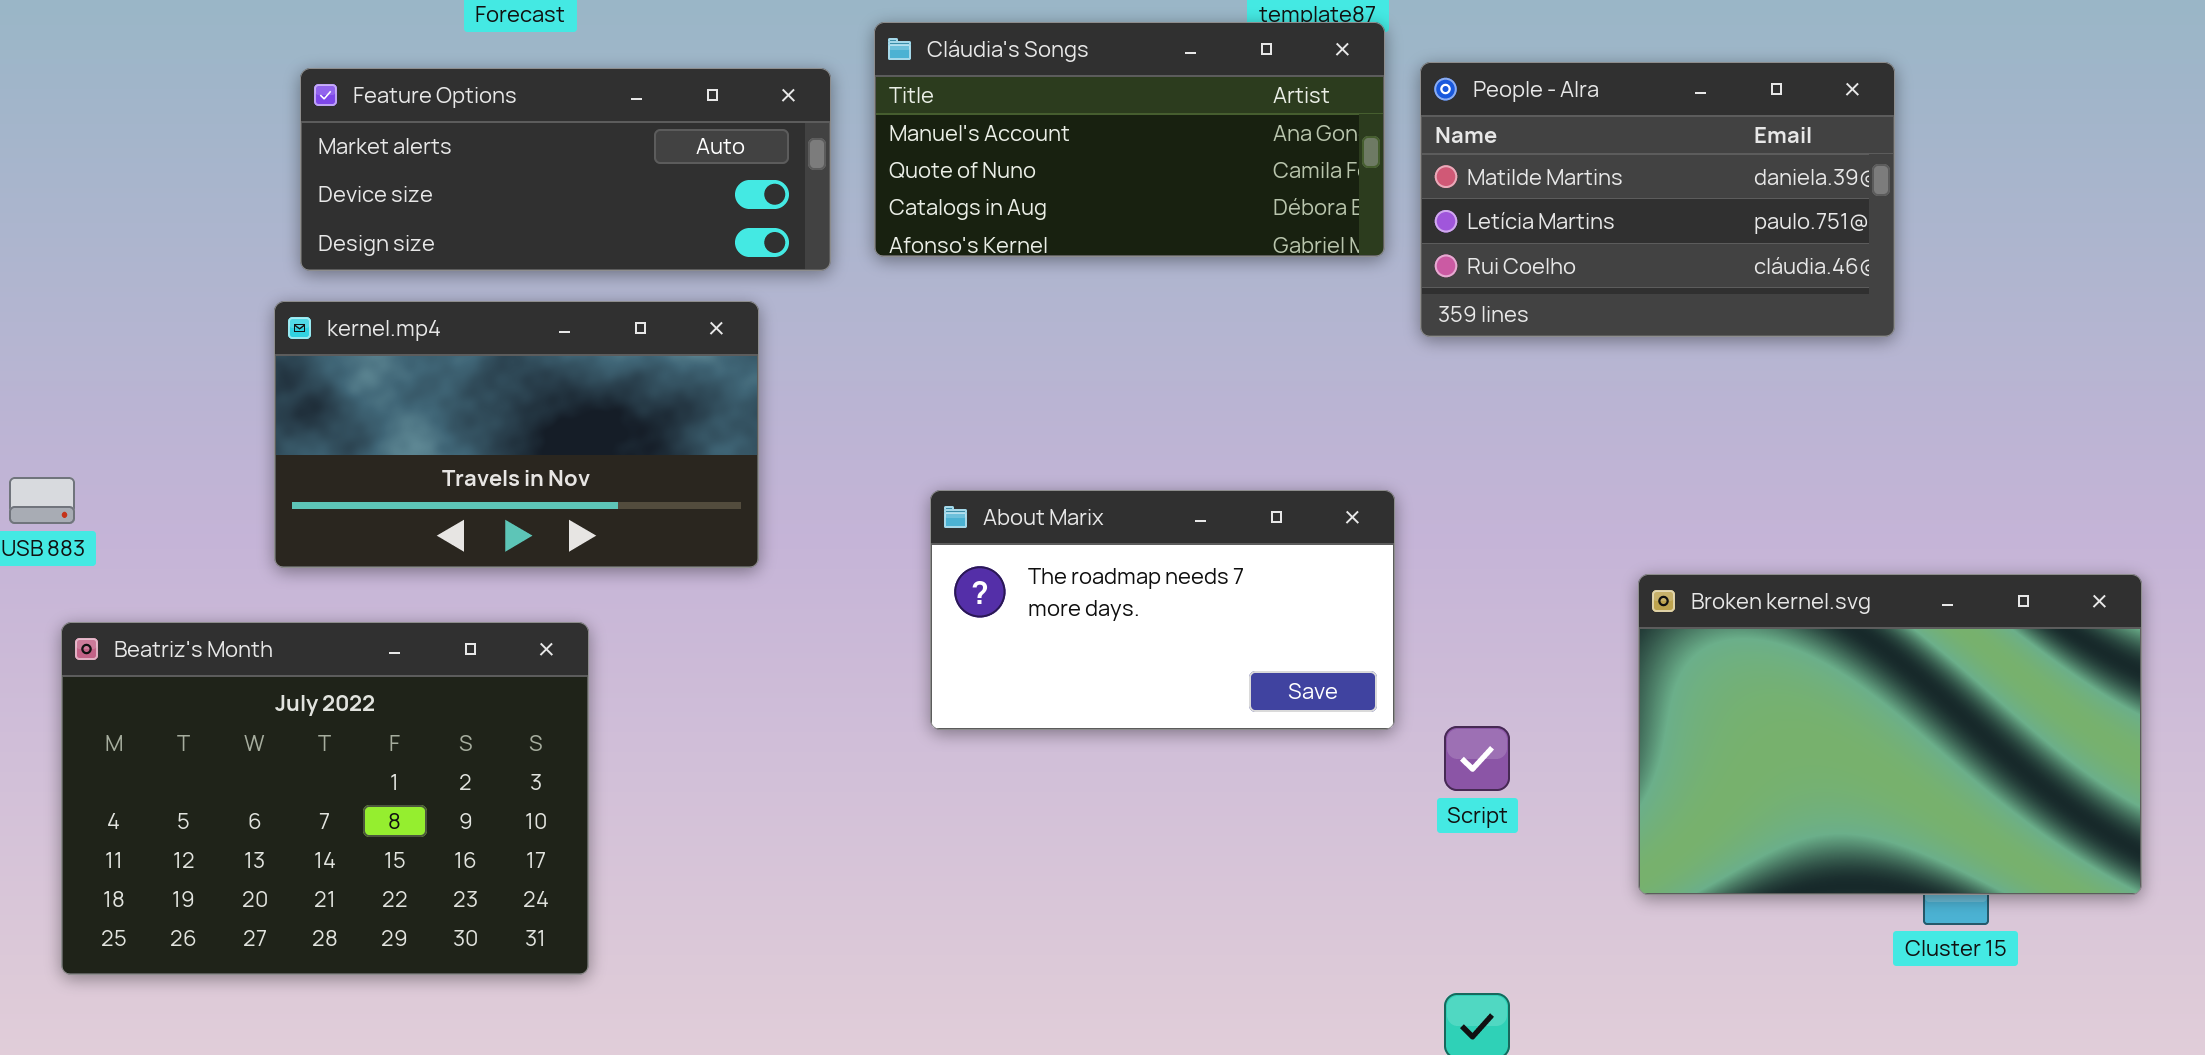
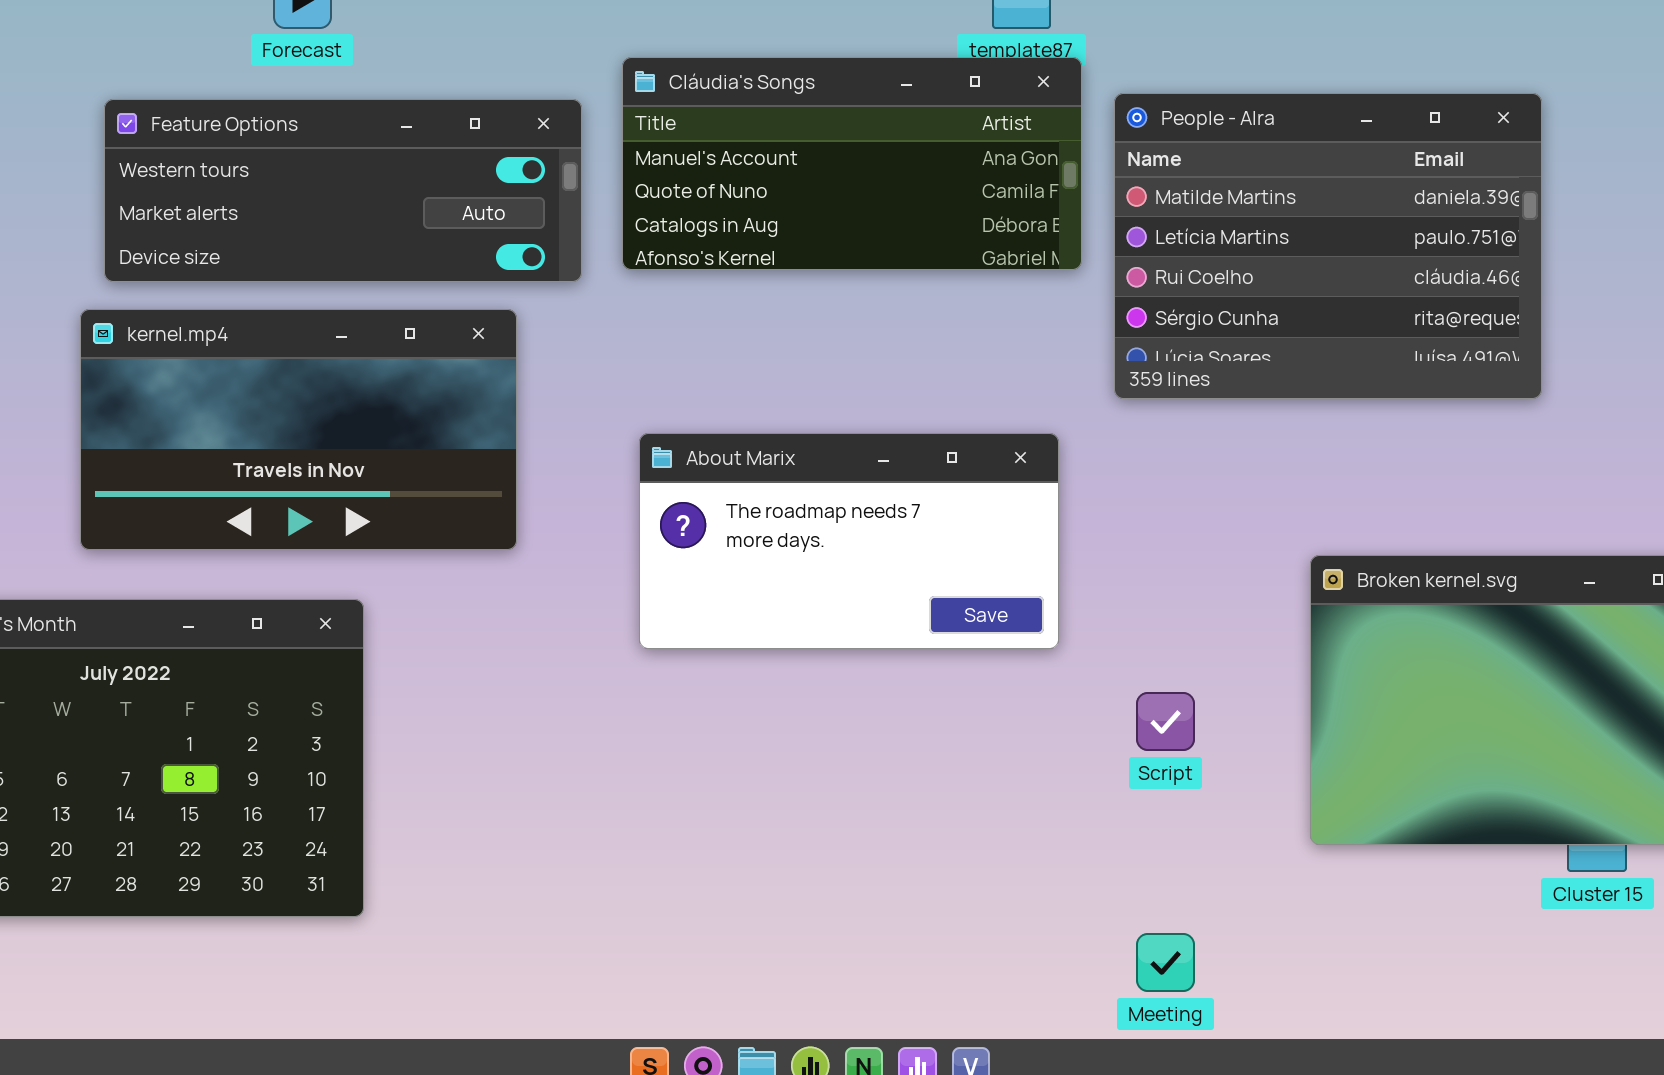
People - Alra: [1420,62,1895,337] -> [1114,93,1542,399], resized
Feature Options: [300,68,831,271] -> [104,99,582,282], scrolled up 1 row
About Marix: [930,490,1395,730] -> [639,433,1059,649], moved

